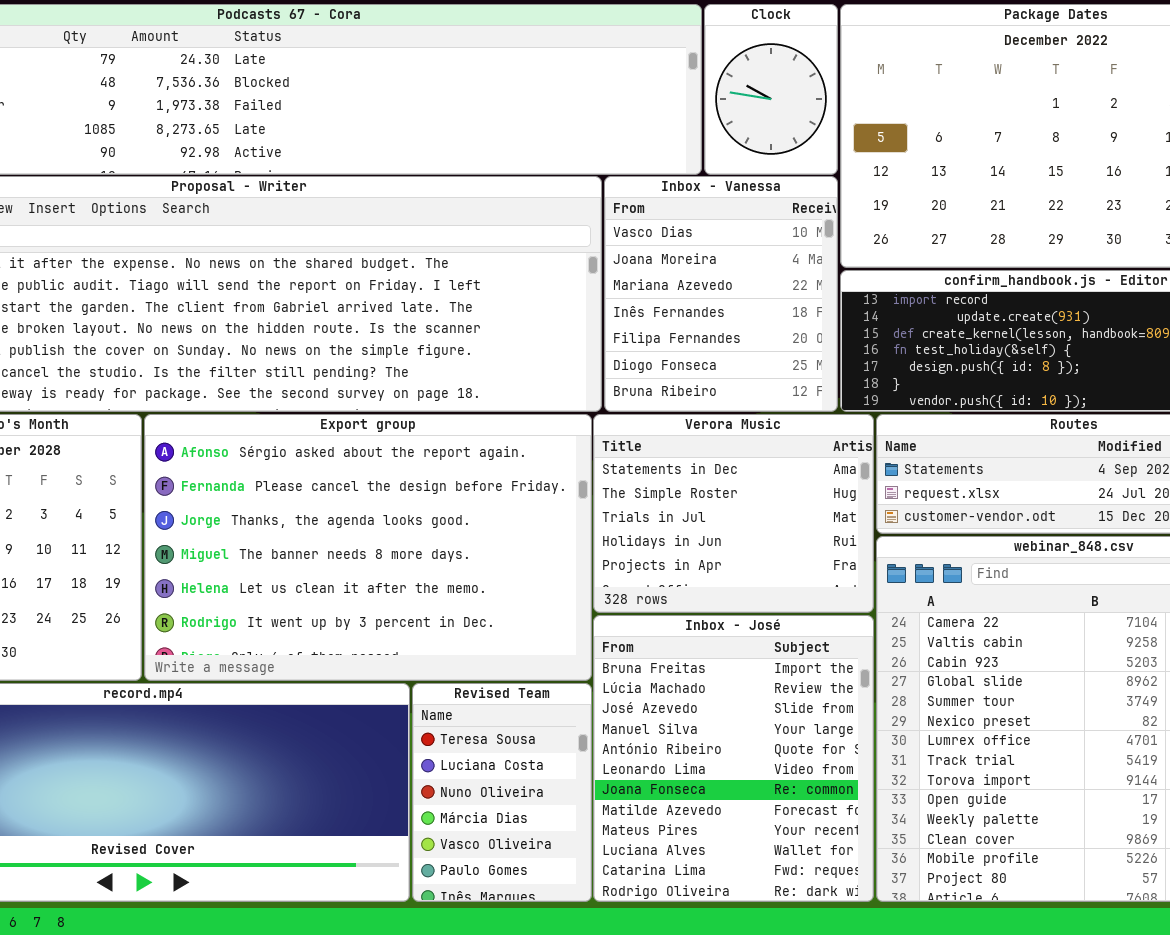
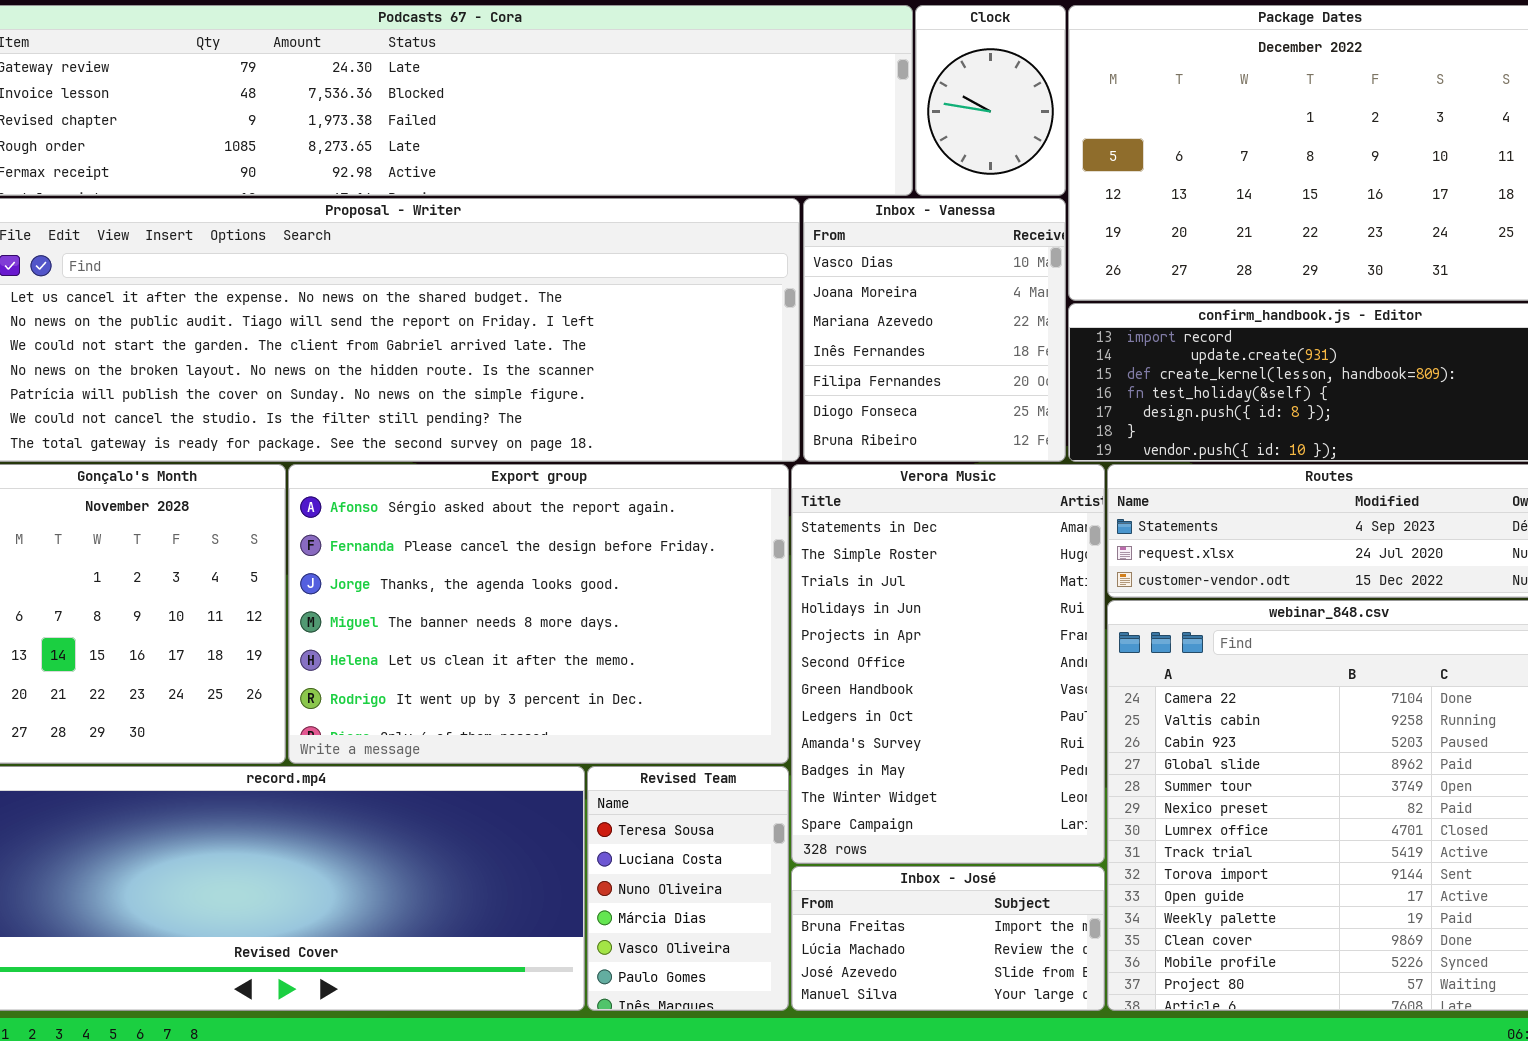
Verora Music: [593,414,874,613] -> [791,464,1105,864], resized
Inbox - José: [593,615,874,902] -> [791,866,1105,1011], resized

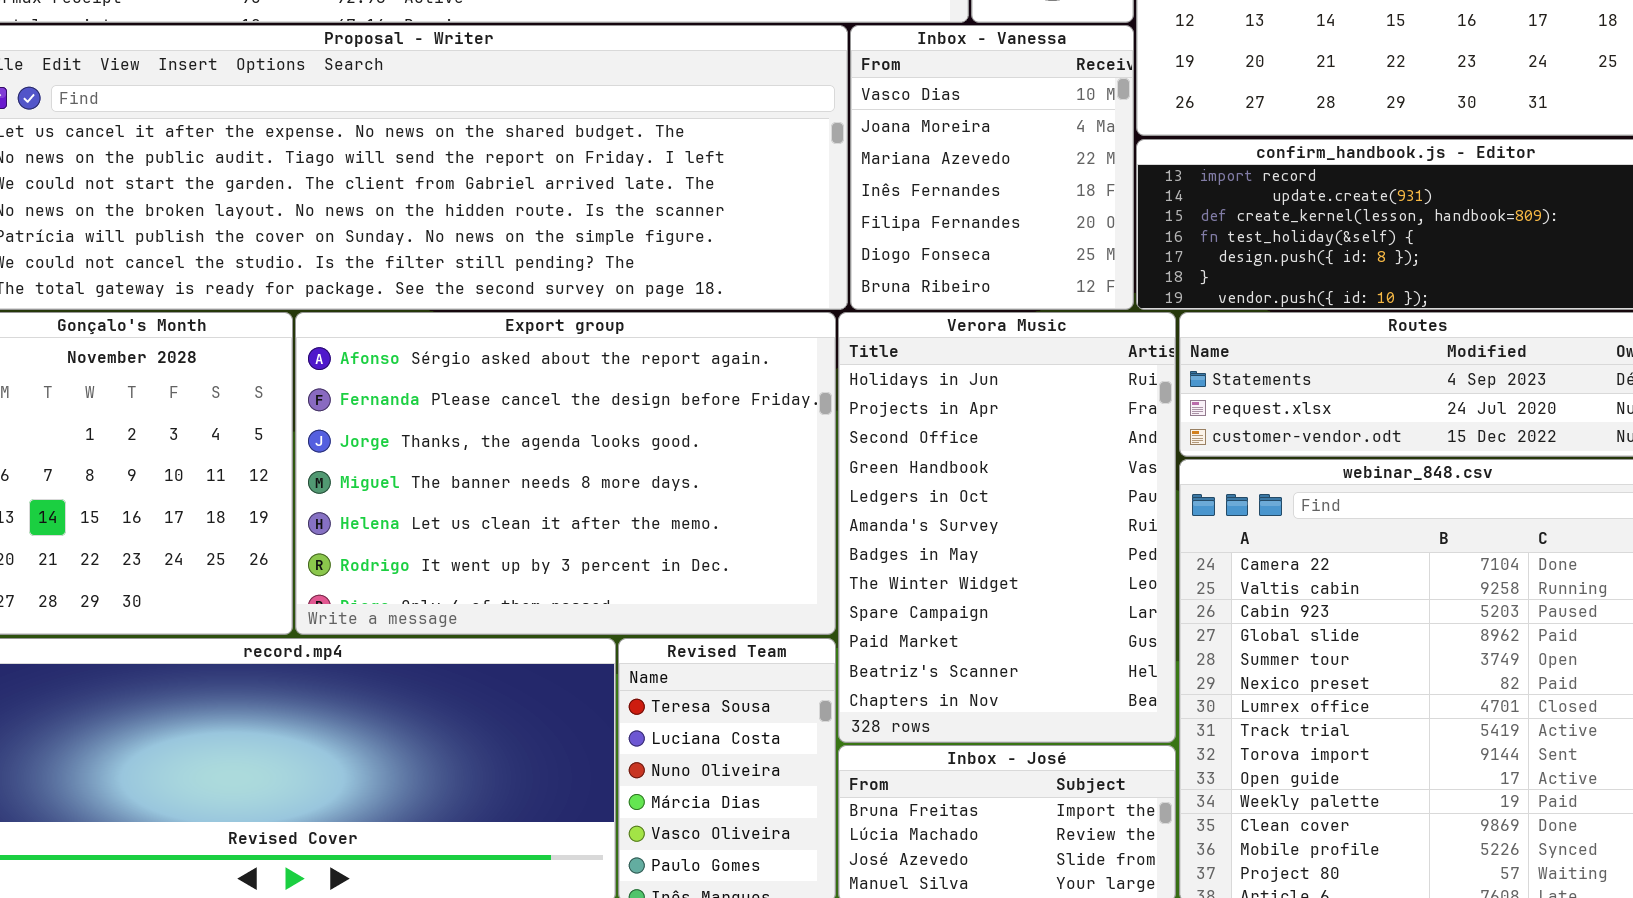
Verora Music: [791,464,1105,864] -> [838,312,1176,743], scrolled down 3 rows

